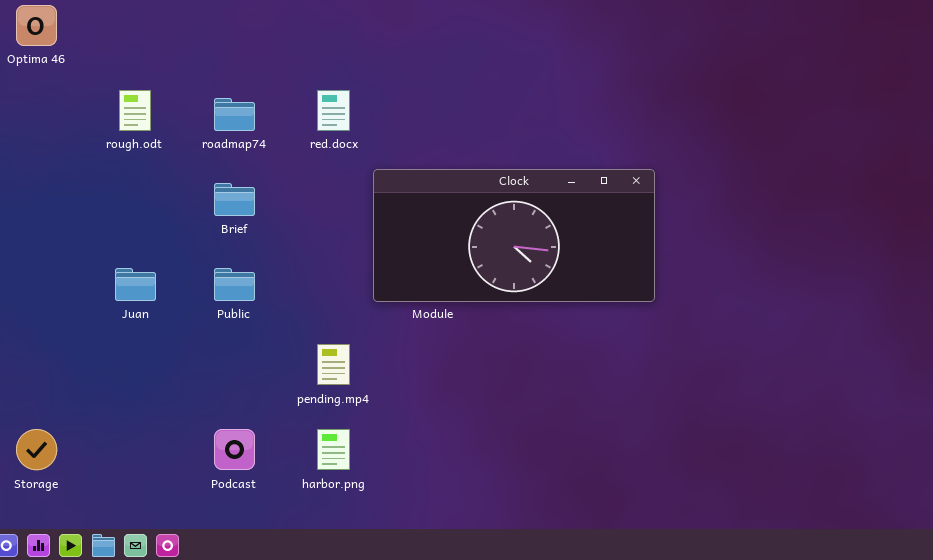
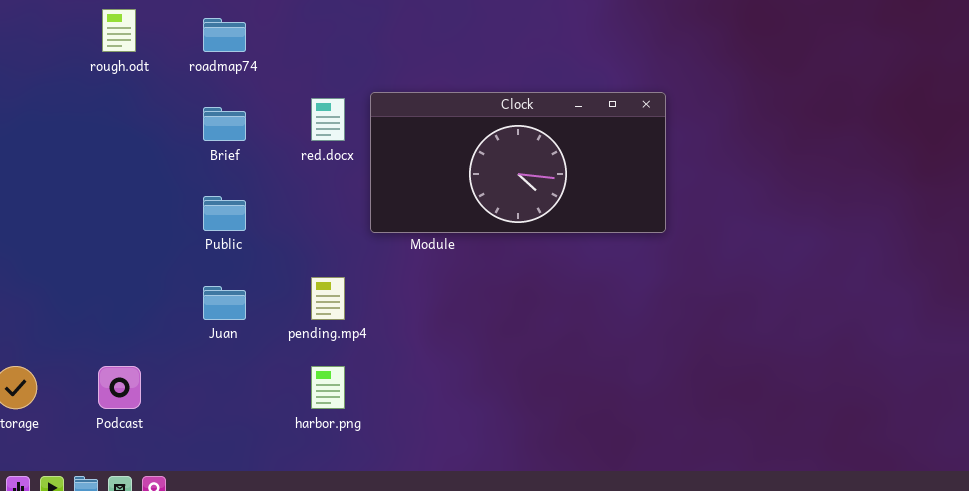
red.docx: [317,90,350,131] -> [311,98,345,141], moved
Juan: [115,268,156,301] -> [203,286,246,320], moved
Podcast: [214,429,255,470] -> [98,366,141,409], moved

